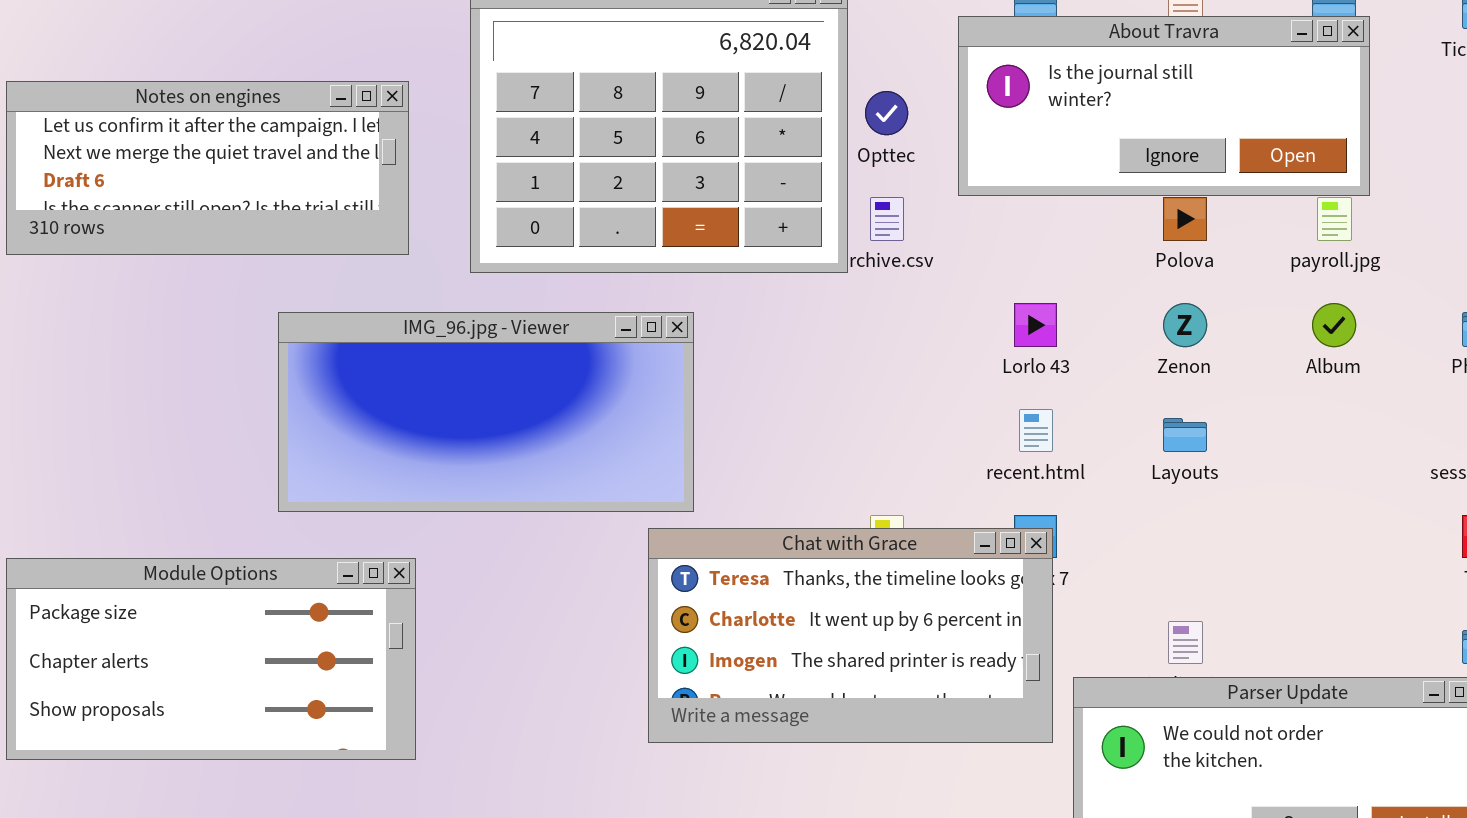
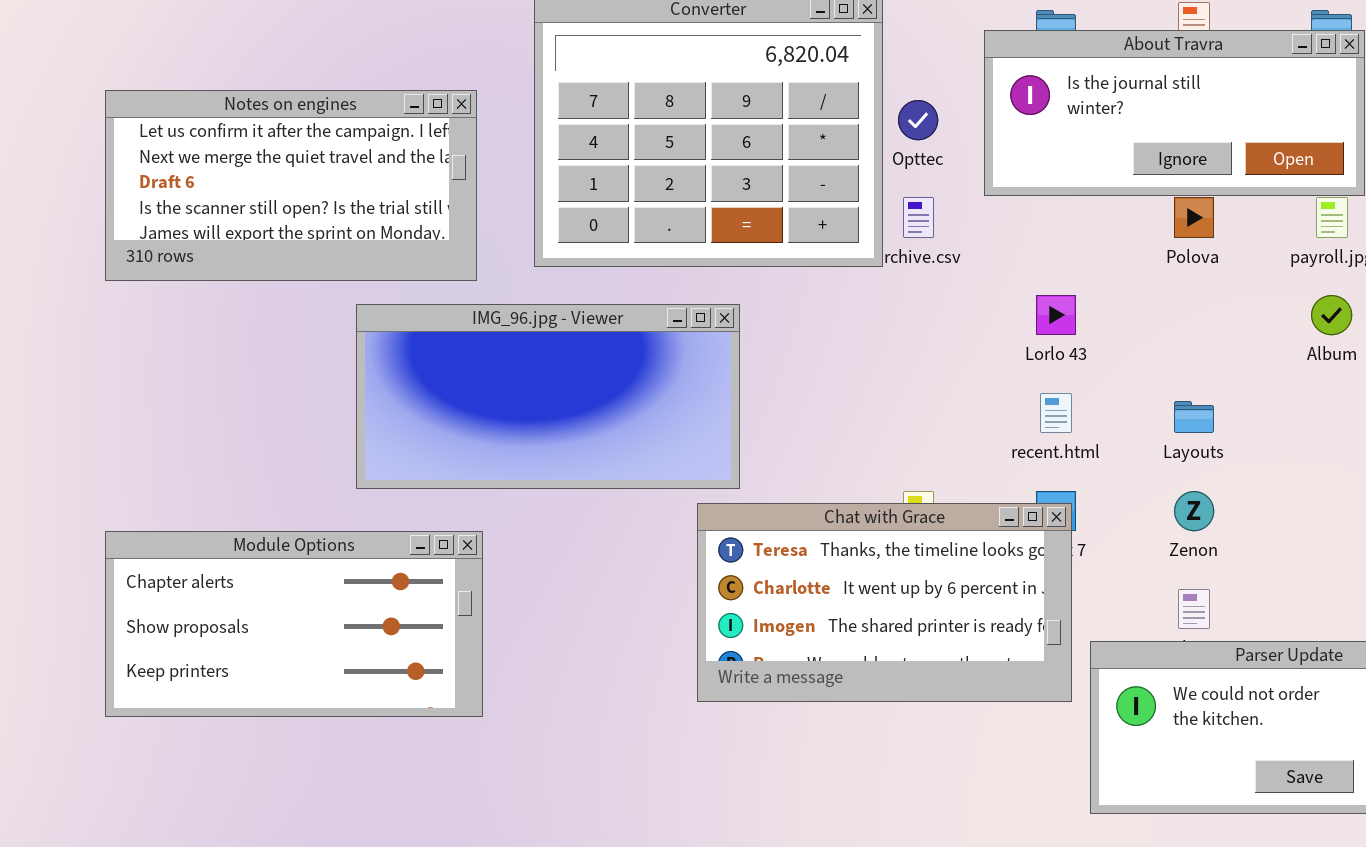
Notes on engines: [6,81,409,255] -> [105,90,477,281], resized
Zenon: [1163,303,1207,347] -> [1174,491,1214,531], moved
Module Options: [6,558,416,760] -> [105,531,483,717], scrolled down 1 row

